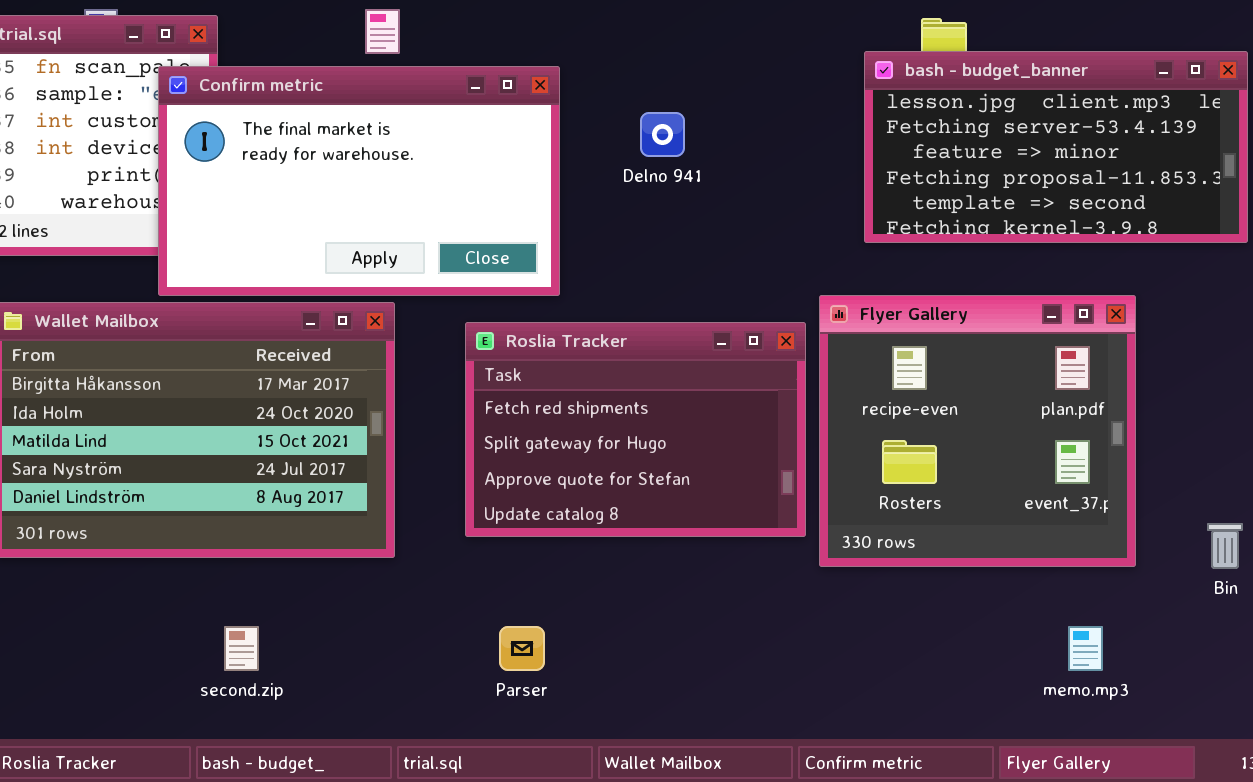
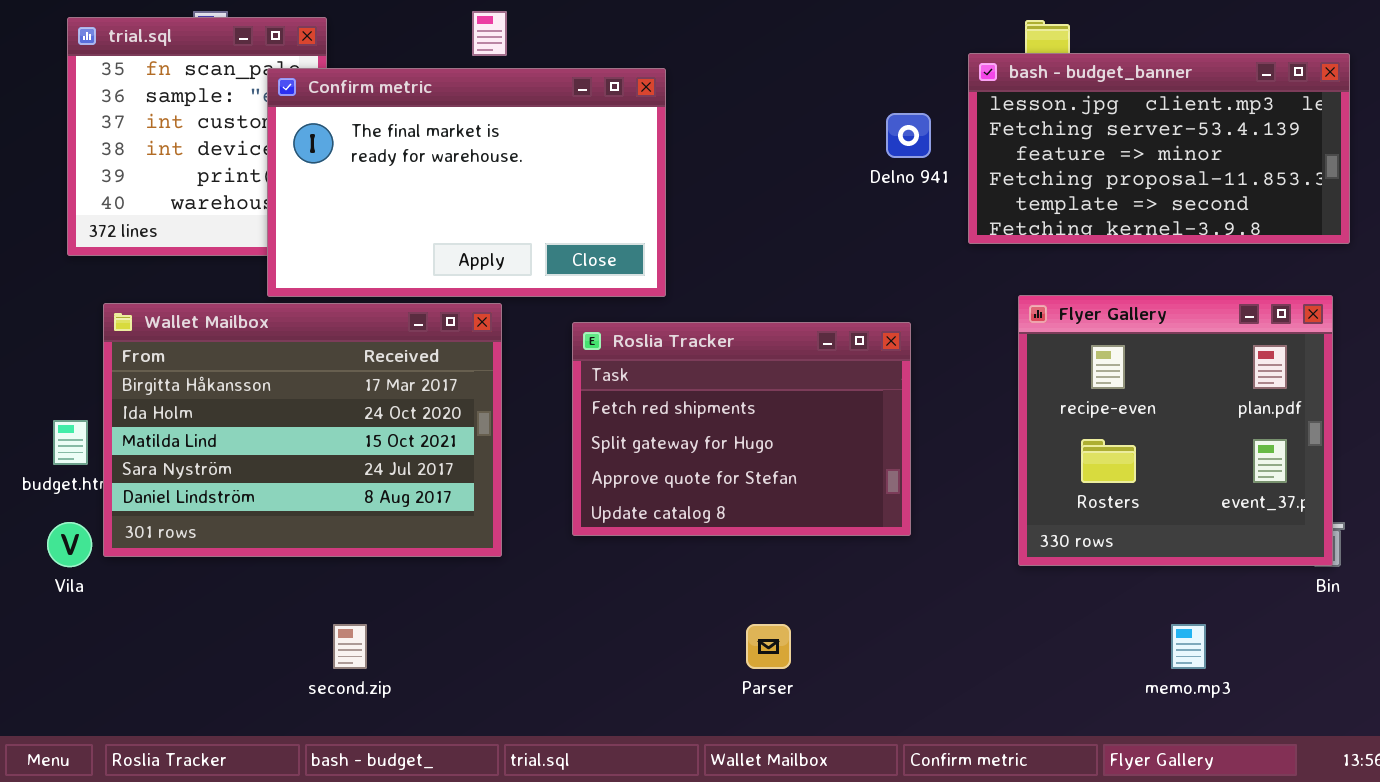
Delno 941: [640,112,685,157] -> [886,113,931,158], moved
Flyer Gallery: [819,295,1136,567] -> [1018,295,1333,566], moved
Parser: [499,626,545,671] -> [746,624,791,669], moved

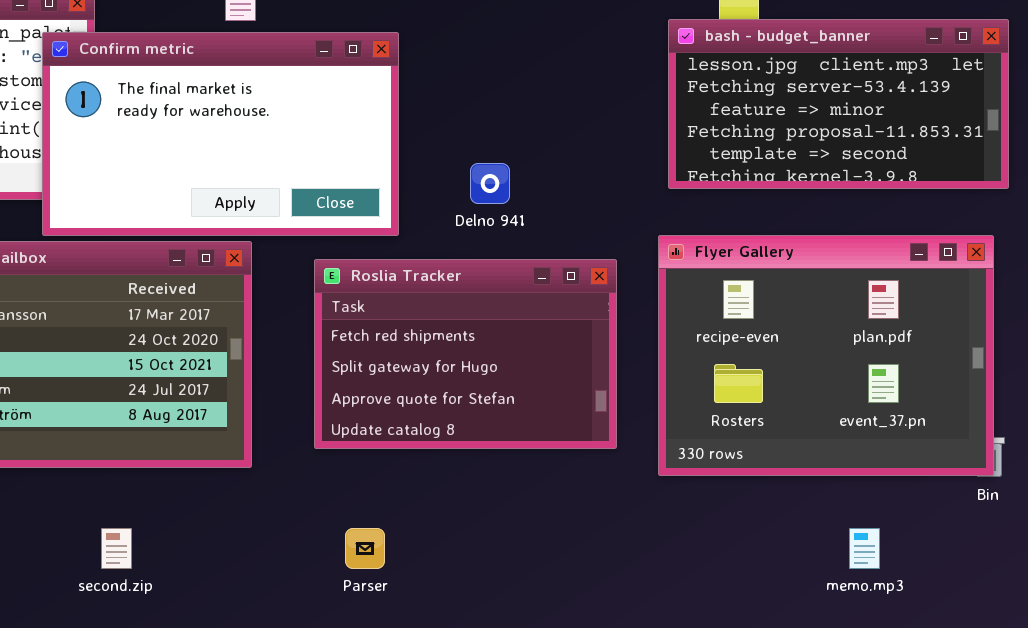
Delno 941: [886,113,931,158] -> [470,163,510,204], moved
Flyer Gallery: [1018,295,1333,566] -> [658,235,994,476], resized
Parser: [746,624,791,669] -> [345,528,385,569], moved

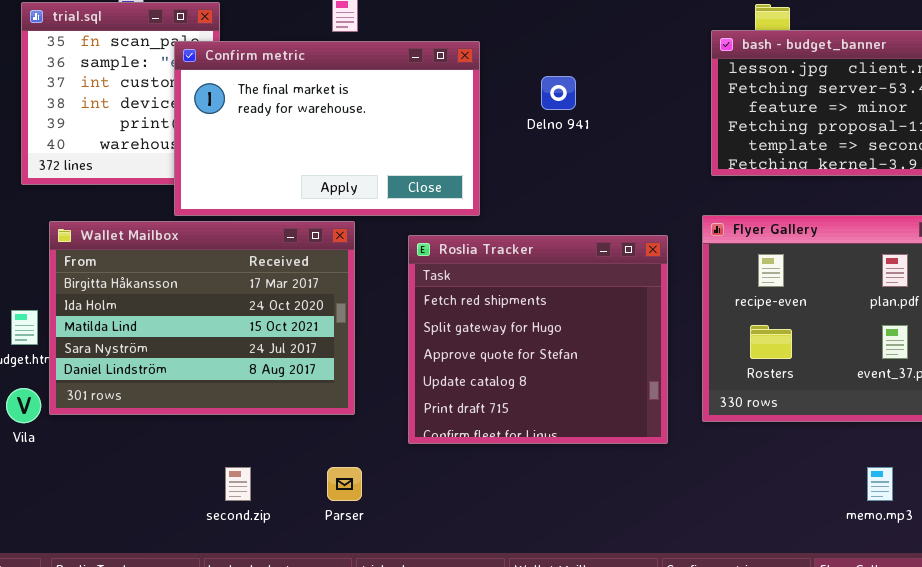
Delno 941: [470,163,510,204] -> [541,76,576,110], moved
Roslia Tracker: [314,259,617,449] -> [408,235,668,444], resized
Parser: [345,528,385,569] -> [327,467,362,501], moved

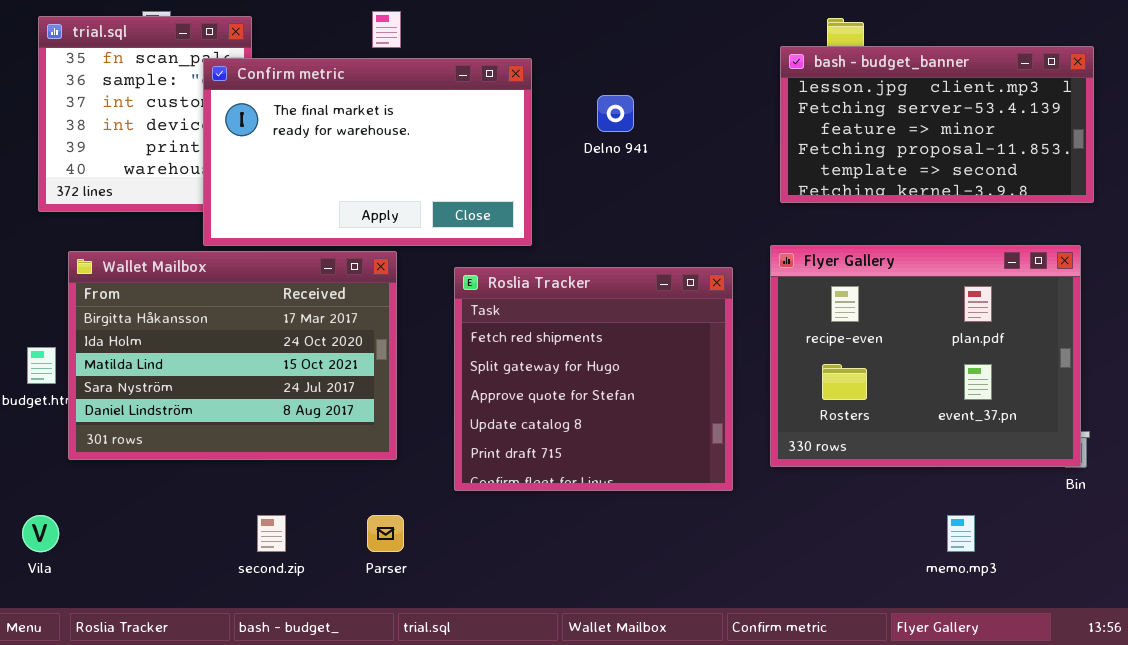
Vila: [6,388,41,423] -> [22,515,59,552], moved

